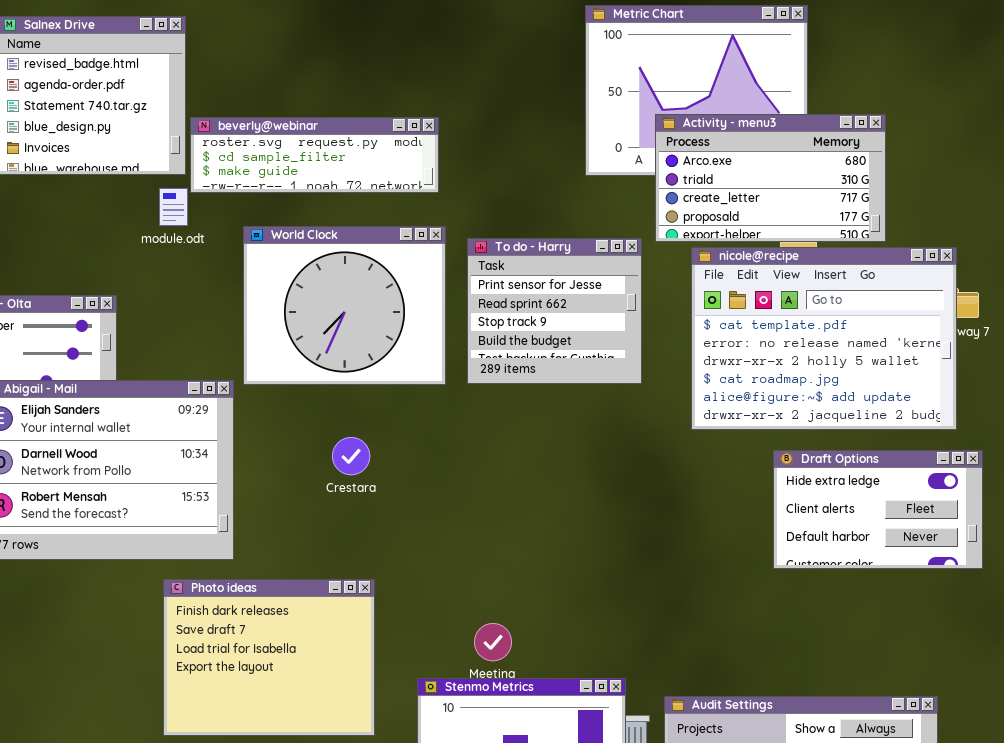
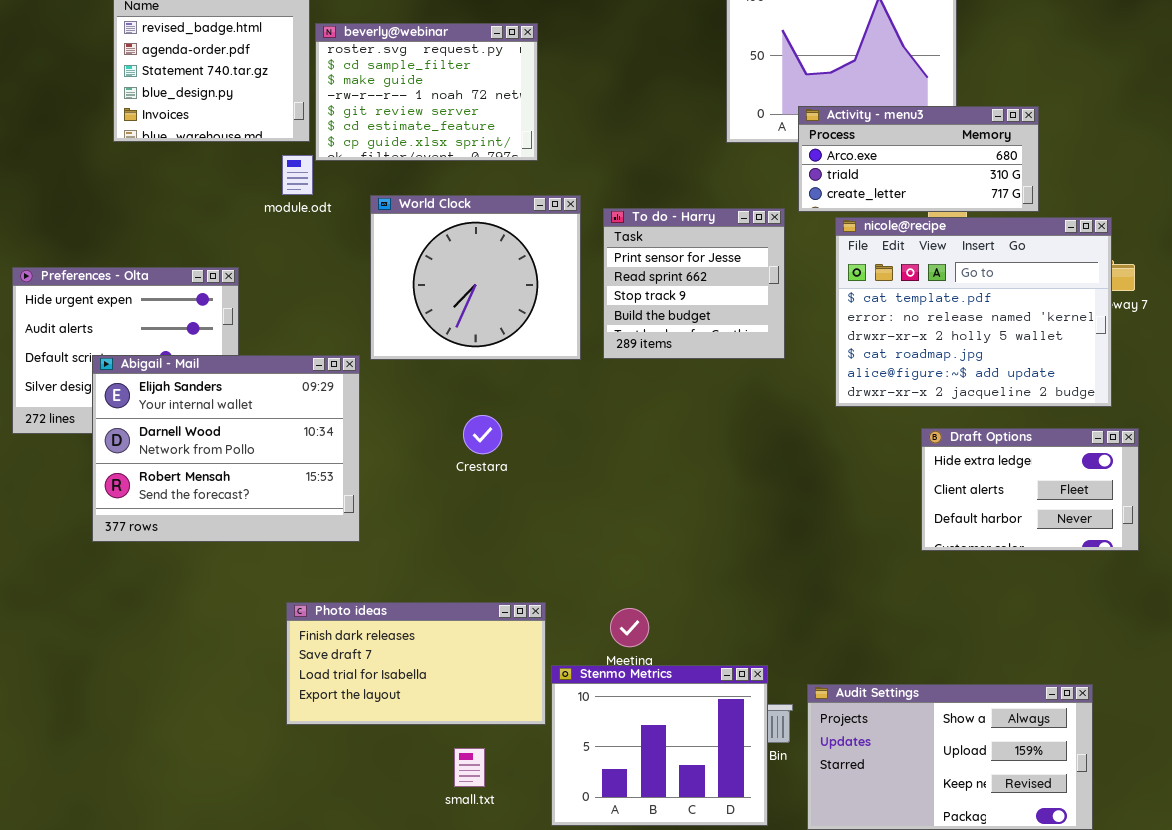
Activity - menu3: [655,114,886,242] -> [798,106,1039,212], resized
beverly@webinar: [190,117,439,193] -> [315,23,538,161], resized
Photo ideas: [163,579,375,736] -> [286,602,546,725], resized

